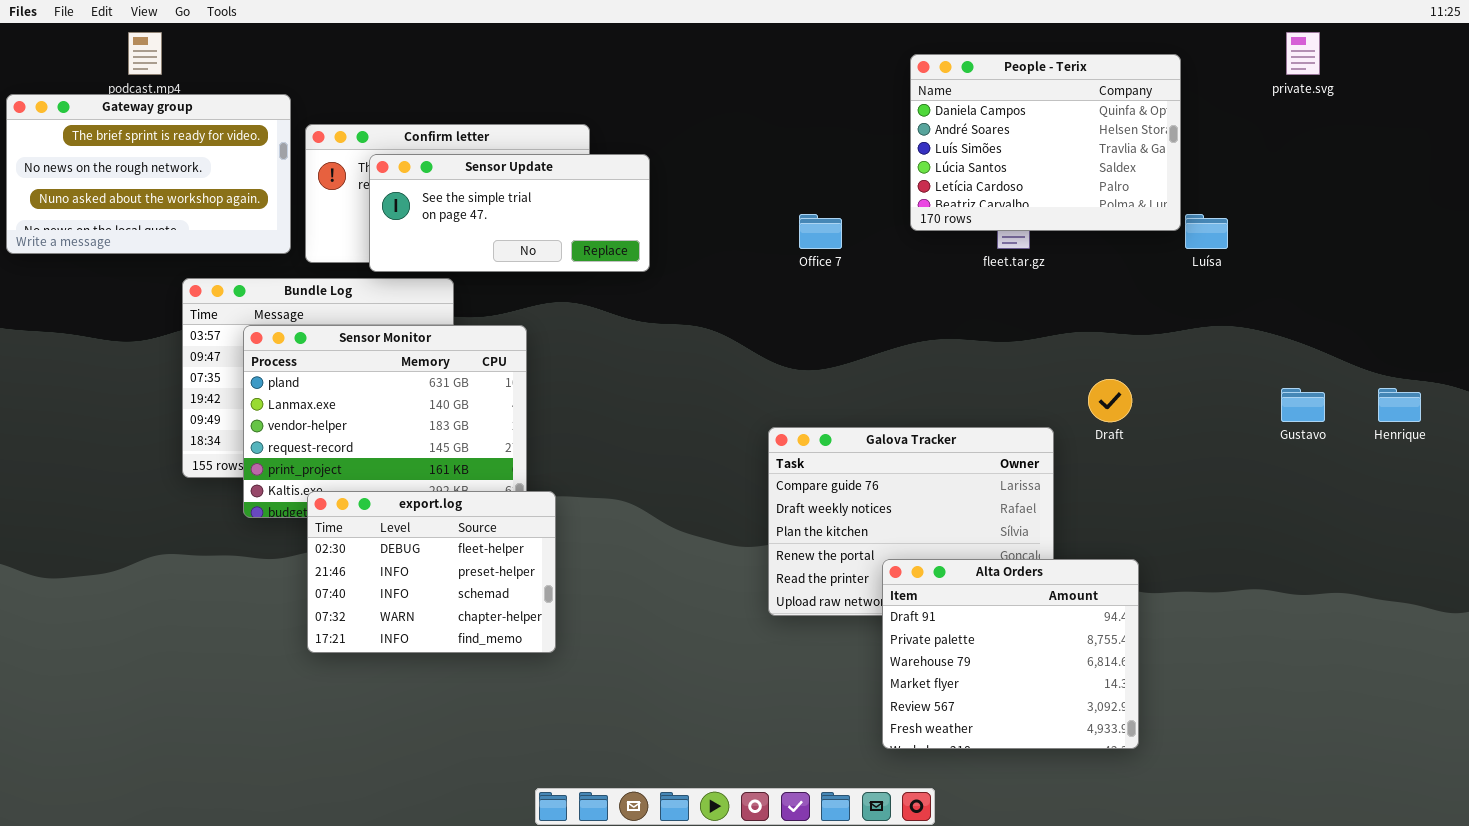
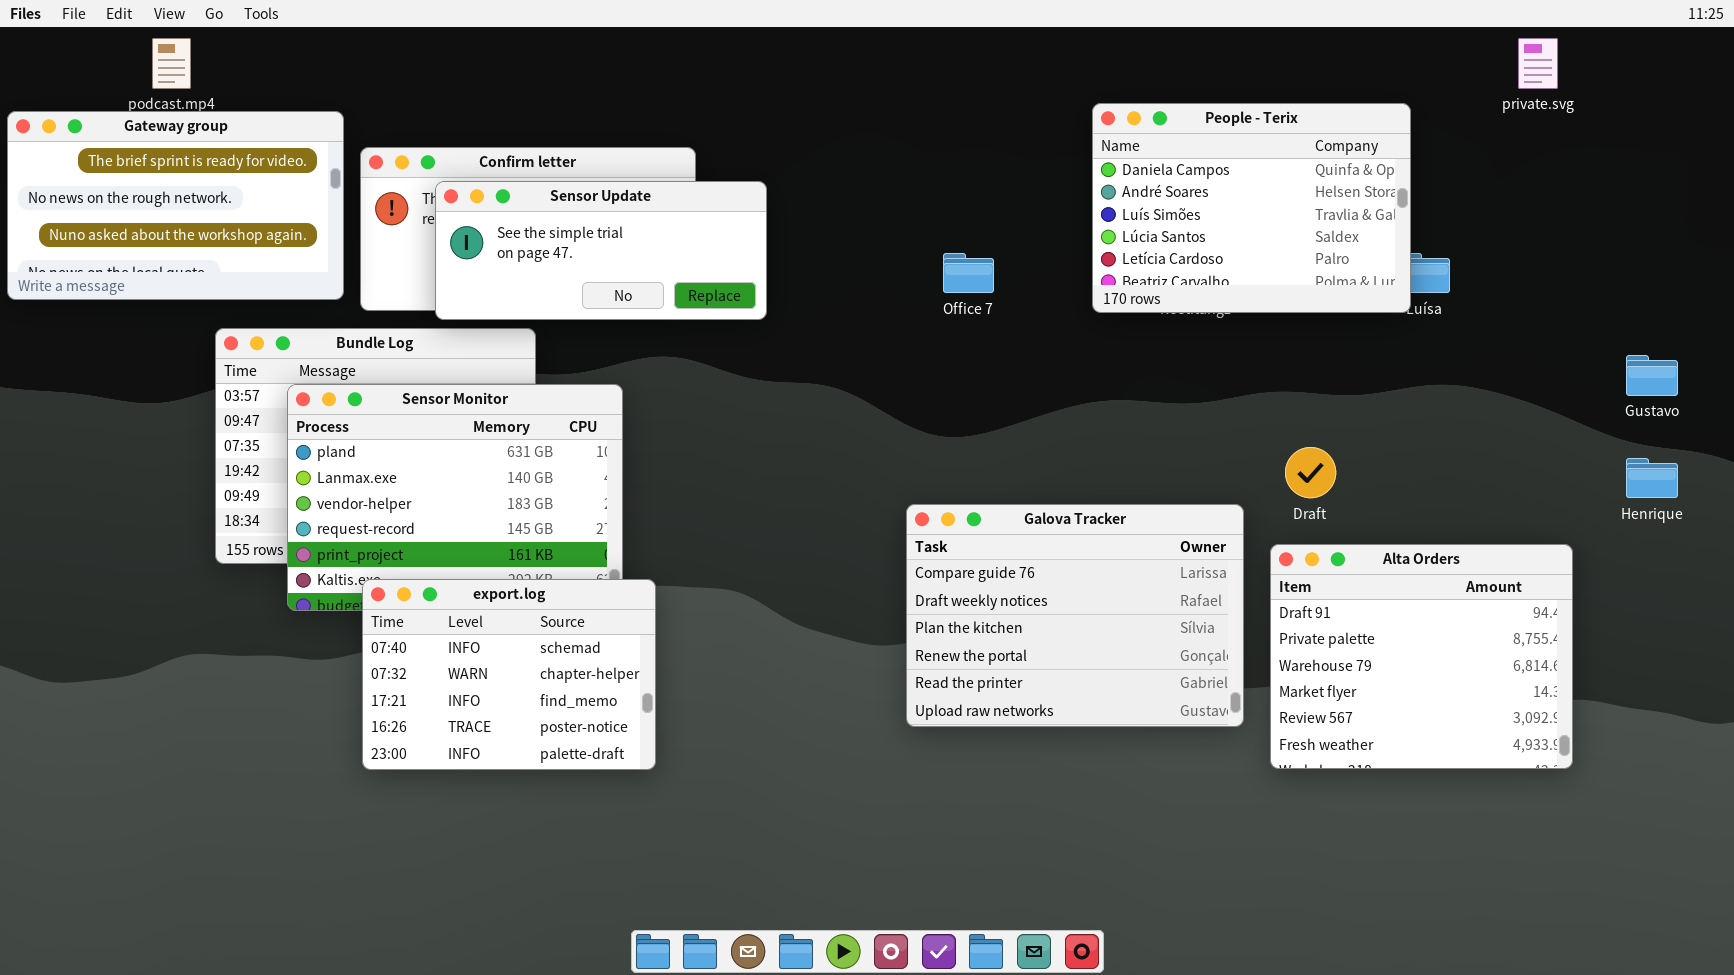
People - Terix: [910,54,1181,231] -> [1092,103,1411,313], moved
Gustavo: [1281,388,1325,422] -> [1626,355,1678,396], moved
export.log: [307,491,556,653] -> [362,579,656,770], scrolled down 2 rows
Alta Orders: [882,559,1139,749] -> [1270,544,1573,769], moved

